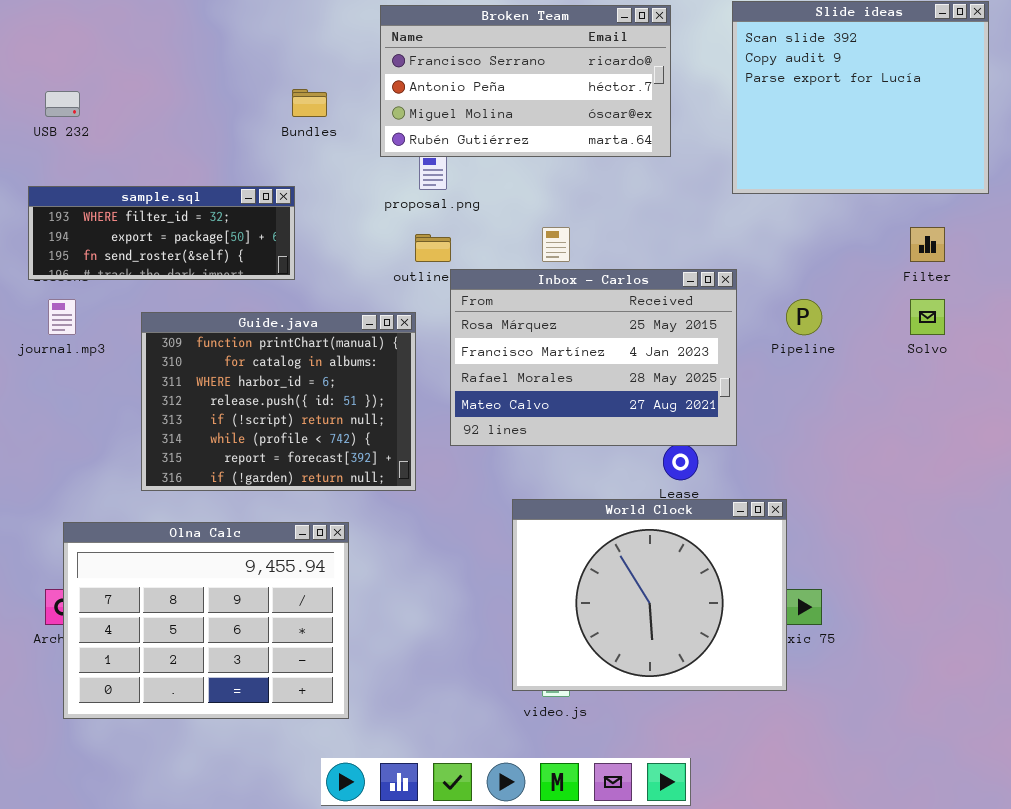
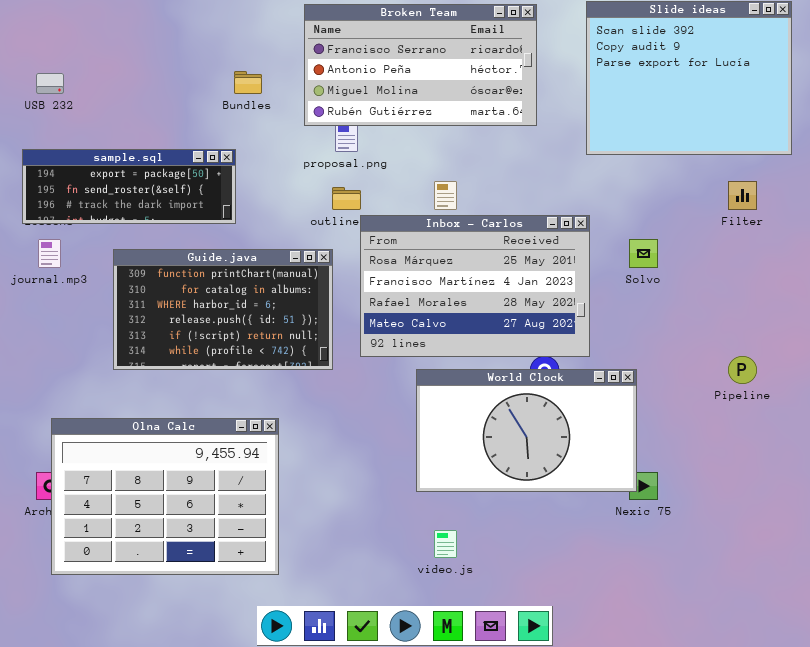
sample.sql: [28,186,295,280] -> [22,149,236,224], scrolled down 1 row
Pipeline: [786,299,822,335] -> [728,356,757,384], moved
Solvo: [910,299,945,335] -> [629,239,658,268], moved
Guide.java: [141,312,416,491] -> [113,249,333,370], resized
World Clock: [512,499,787,691] -> [416,369,637,492], moved, resized

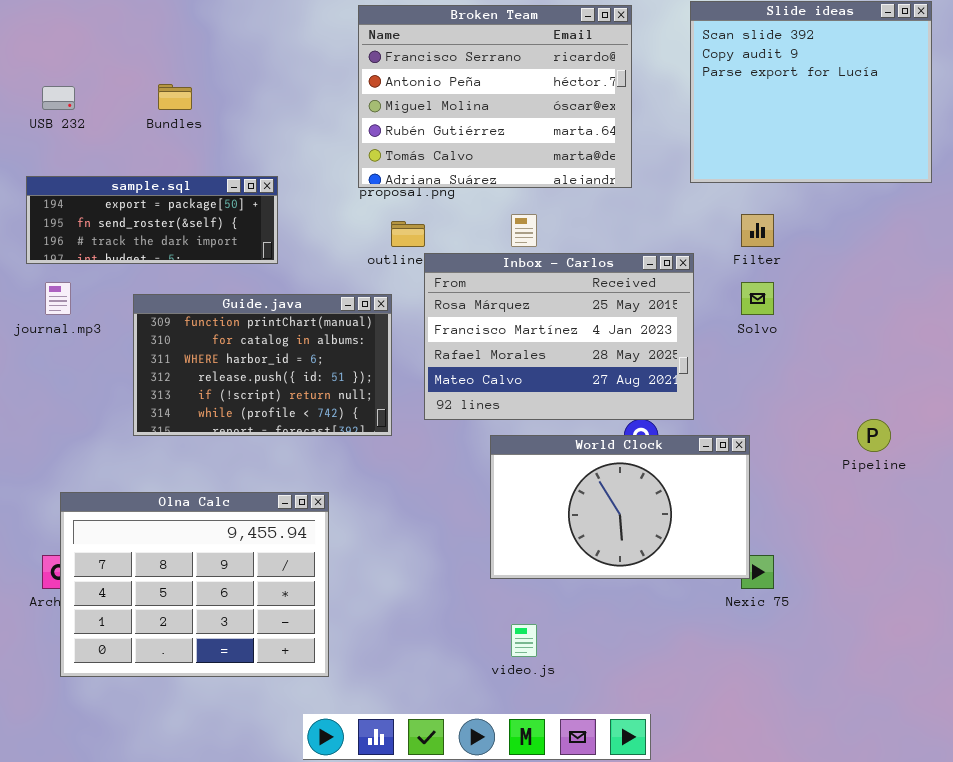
Broken Team: [304,4,537,126] -> [358,5,632,188], resized
Bundles: [234,71,262,94] -> [158,84,192,110], moved
Filter: [728,181,757,210] -> [741,214,774,247], moved

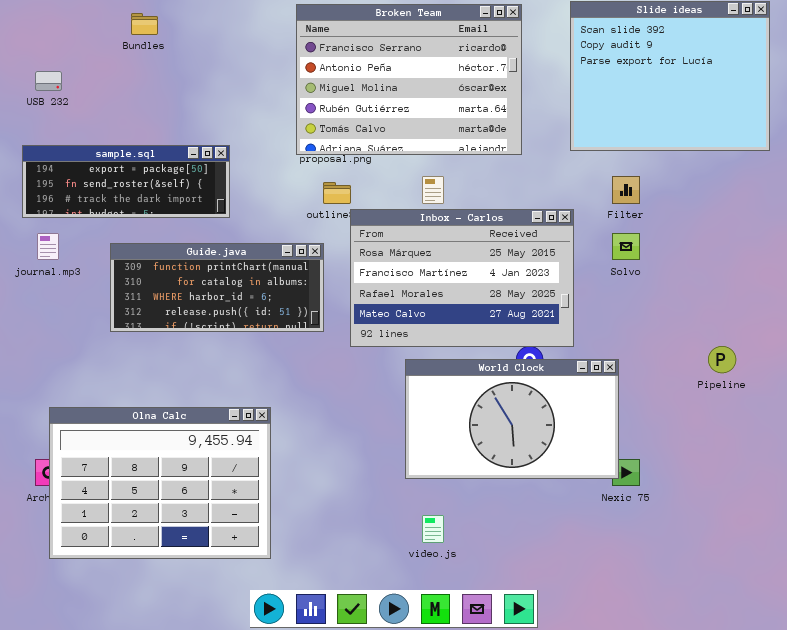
Bundles: [158,84,192,110] -> [131,13,158,35], moved
Guide.java: [133,294,392,436] -> [110,243,324,332], resized

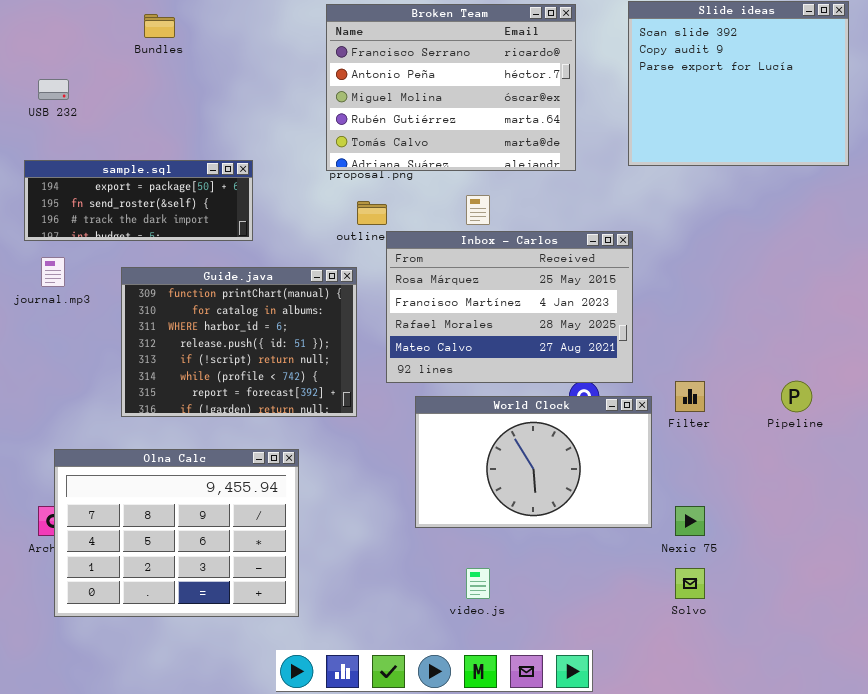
Filter: [612,176,640,204] -> [675,381,705,412], moved
Solvo: [612,233,640,260] -> [675,568,705,599], moved
Guide.java: [110,243,324,332] -> [121,267,357,417], resized
World Clock: [405,359,619,479] -> [415,396,652,528], moved

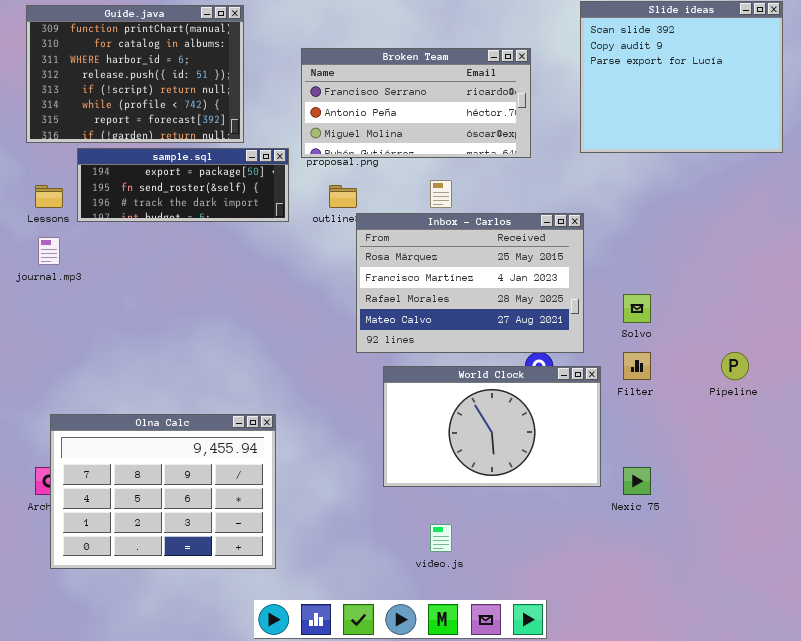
Broken Team: [326,4,576,171] -> [301,48,531,158], resized
sample.sql: [24,160,253,241] -> [77,148,289,222], moved
Guide.java: [121,267,357,417] -> [26,5,244,143], moved
Solvo: [675,568,705,599] -> [623,294,651,323], moved

